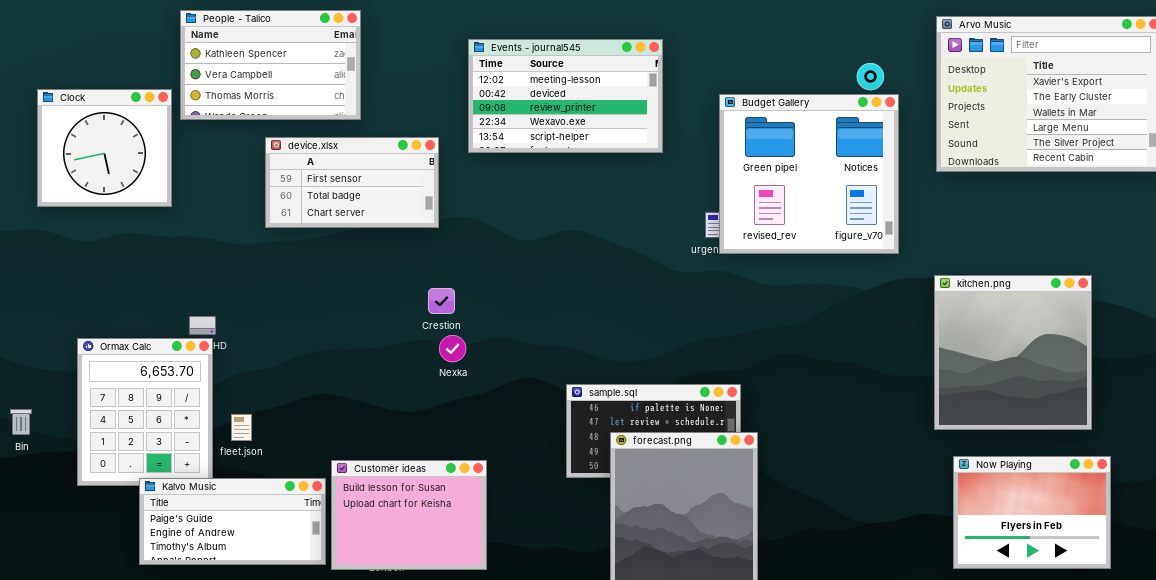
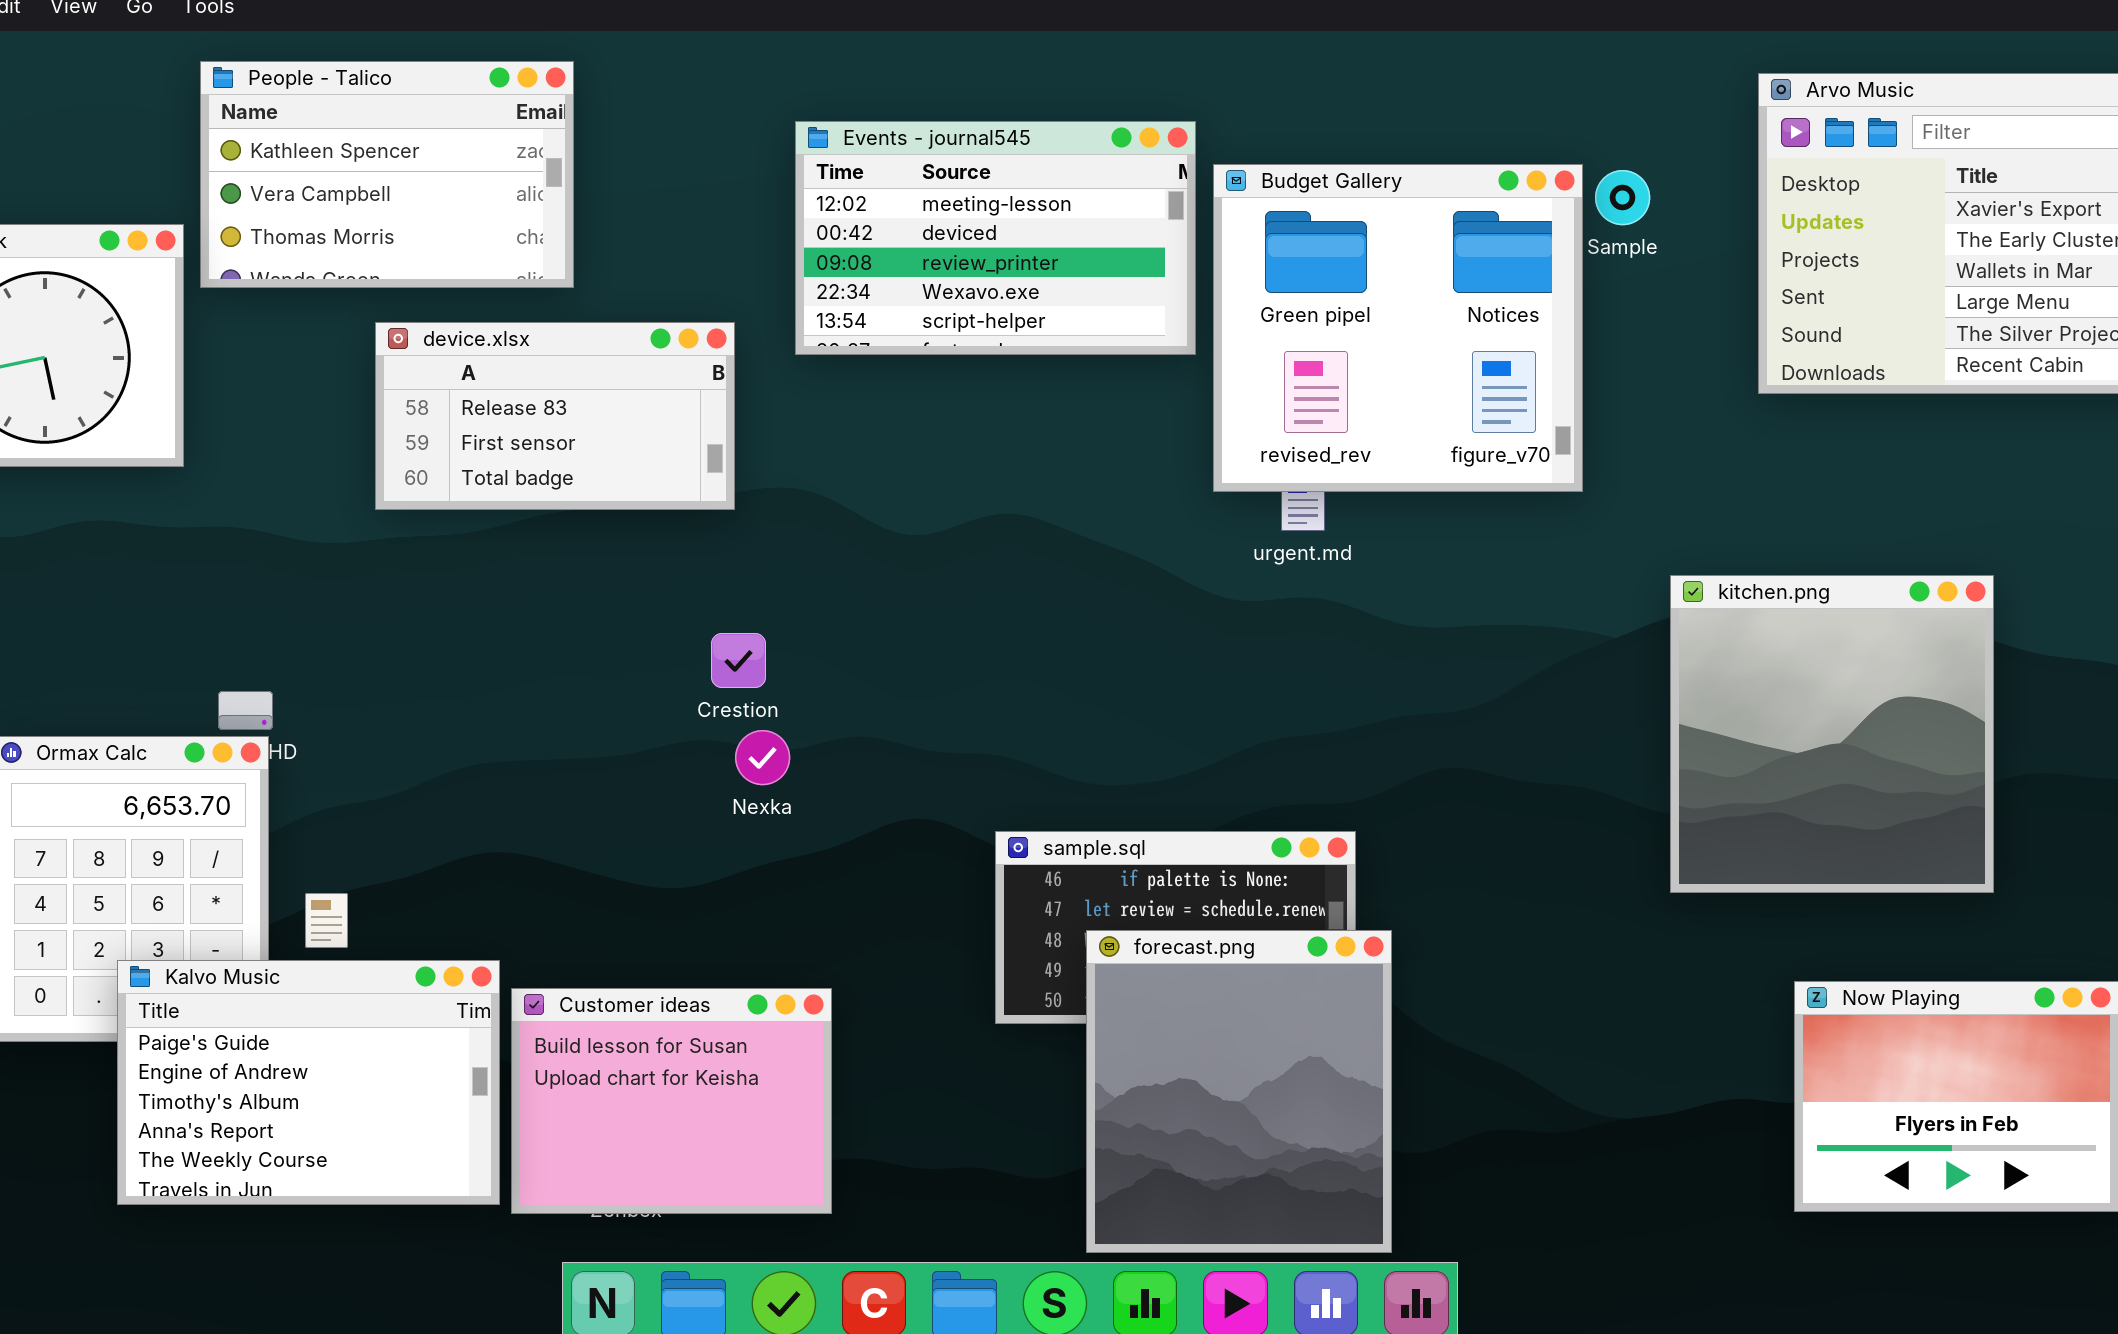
Budget Gallery: [719,94,899,254] -> [1213,164,1583,492], moved
device.xlsx: [265,137,439,228] -> [375,322,735,510], scrolled up 1 row
kitchen.png: [934,275,1092,430] -> [1670,575,1994,893], moved
Kalvo Music: [139,478,326,565] -> [117,960,500,1205], resized

